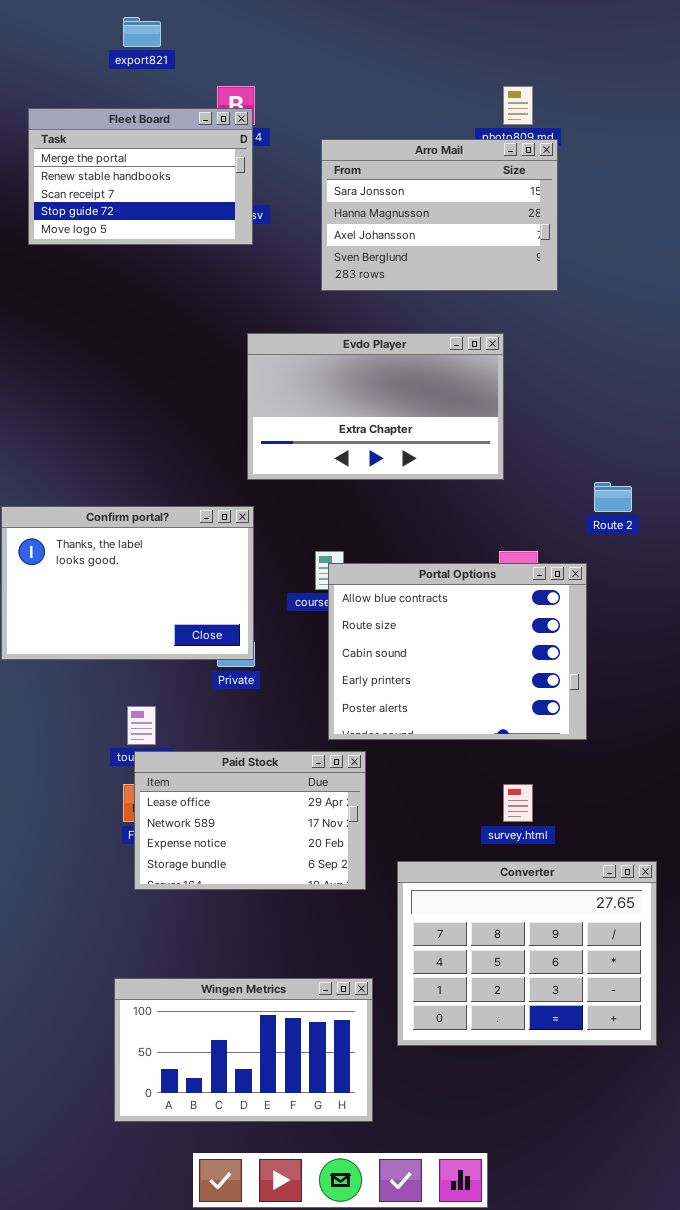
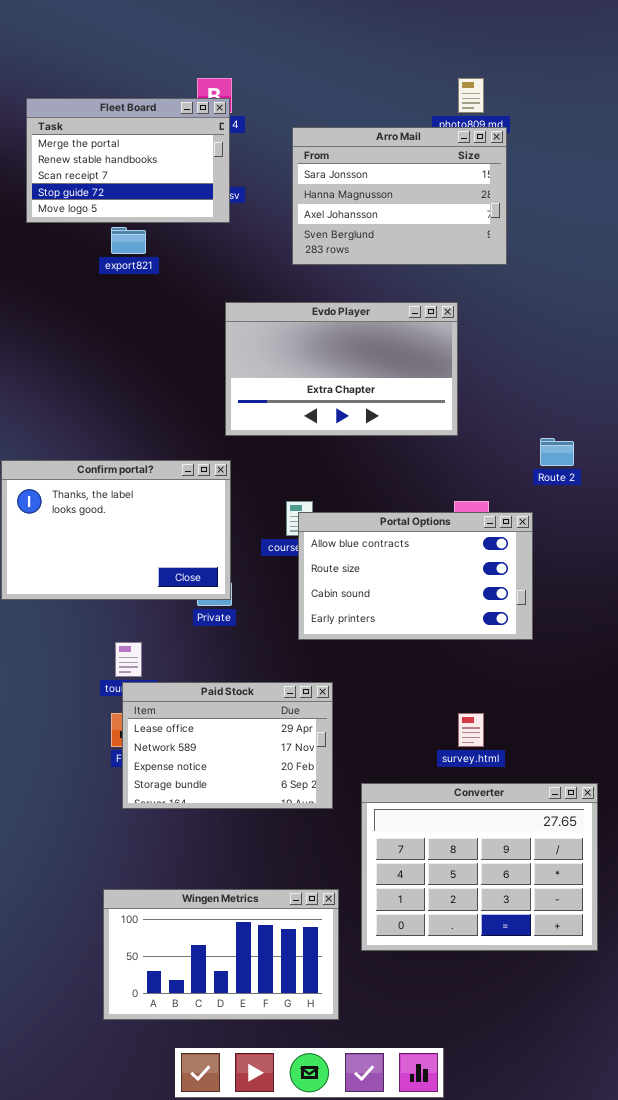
export821: [123,17,161,47] -> [111,227,146,254], moved
Portal Options: [328,563,587,740] -> [298,512,533,640], resized

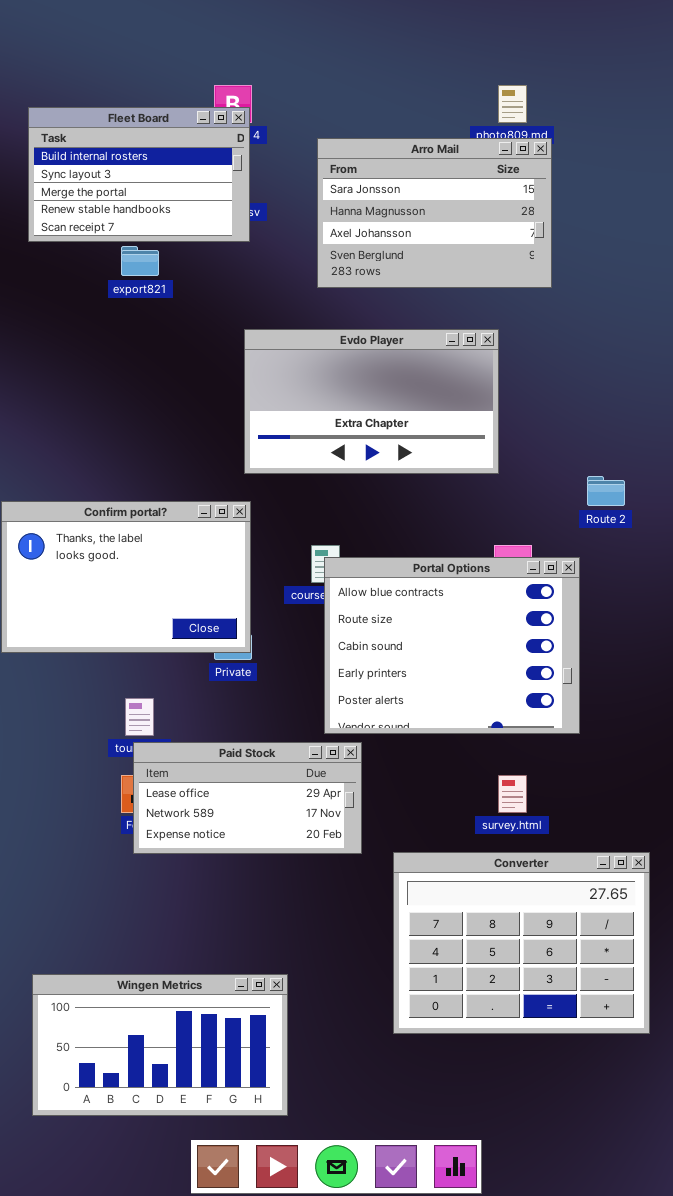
Fleet Board: [26,98,230,223] -> [28,107,250,242], scrolled up 2 rows
Portal Options: [298,512,533,640] -> [324,557,580,734], resized
Paid Stock: [122,682,333,809] -> [133,742,362,854], resized
Wingen Metrics: [103,889,339,1020] -> [32,974,288,1116], moved

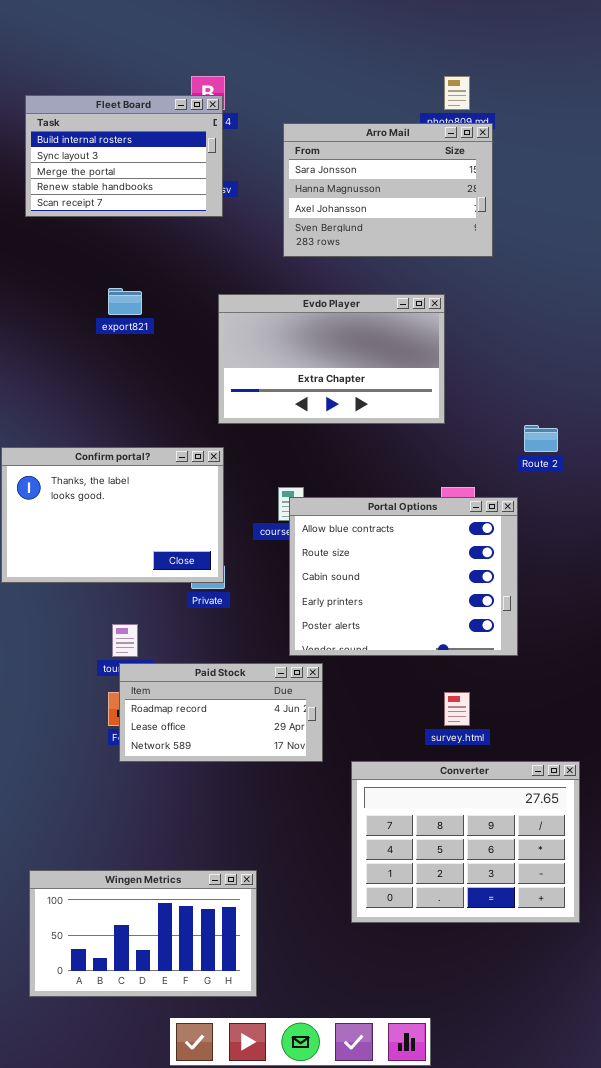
export821: [121,246,159,276] -> [108,288,142,315], moved
Paid Stock: [133,742,362,854] -> [119,663,323,762], scrolled up 1 row

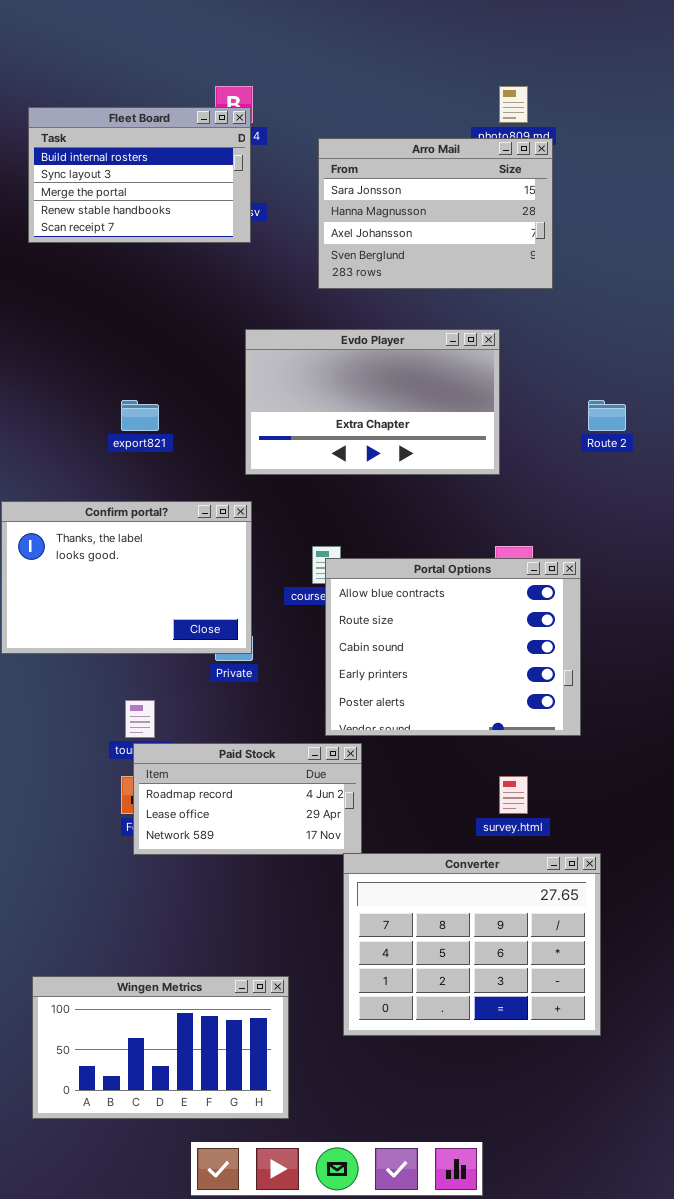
export821: [108,288,142,315] -> [121,400,159,431], moved
Route 2: [524,425,558,452] -> [588,400,626,431], moved
Converter: [351,761,580,923] -> [343,853,601,1036], moved

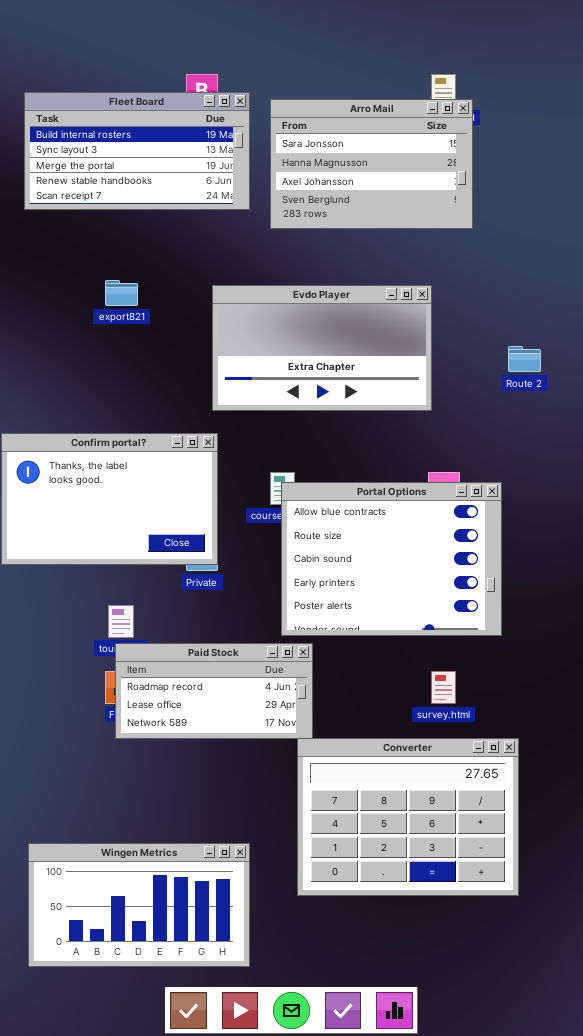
Fleet Board: [28,107,251,243] -> [24,92,250,210], resized
Arro Mail: [318,138,553,289] -> [270,99,473,229], moved
export821: [121,400,159,431] -> [105,280,138,306], moved

